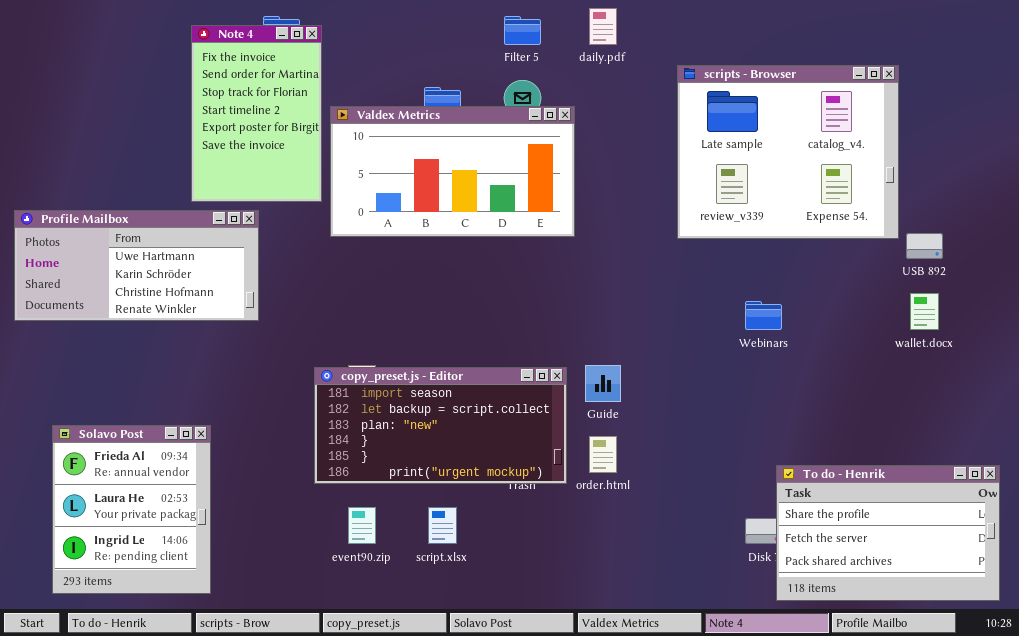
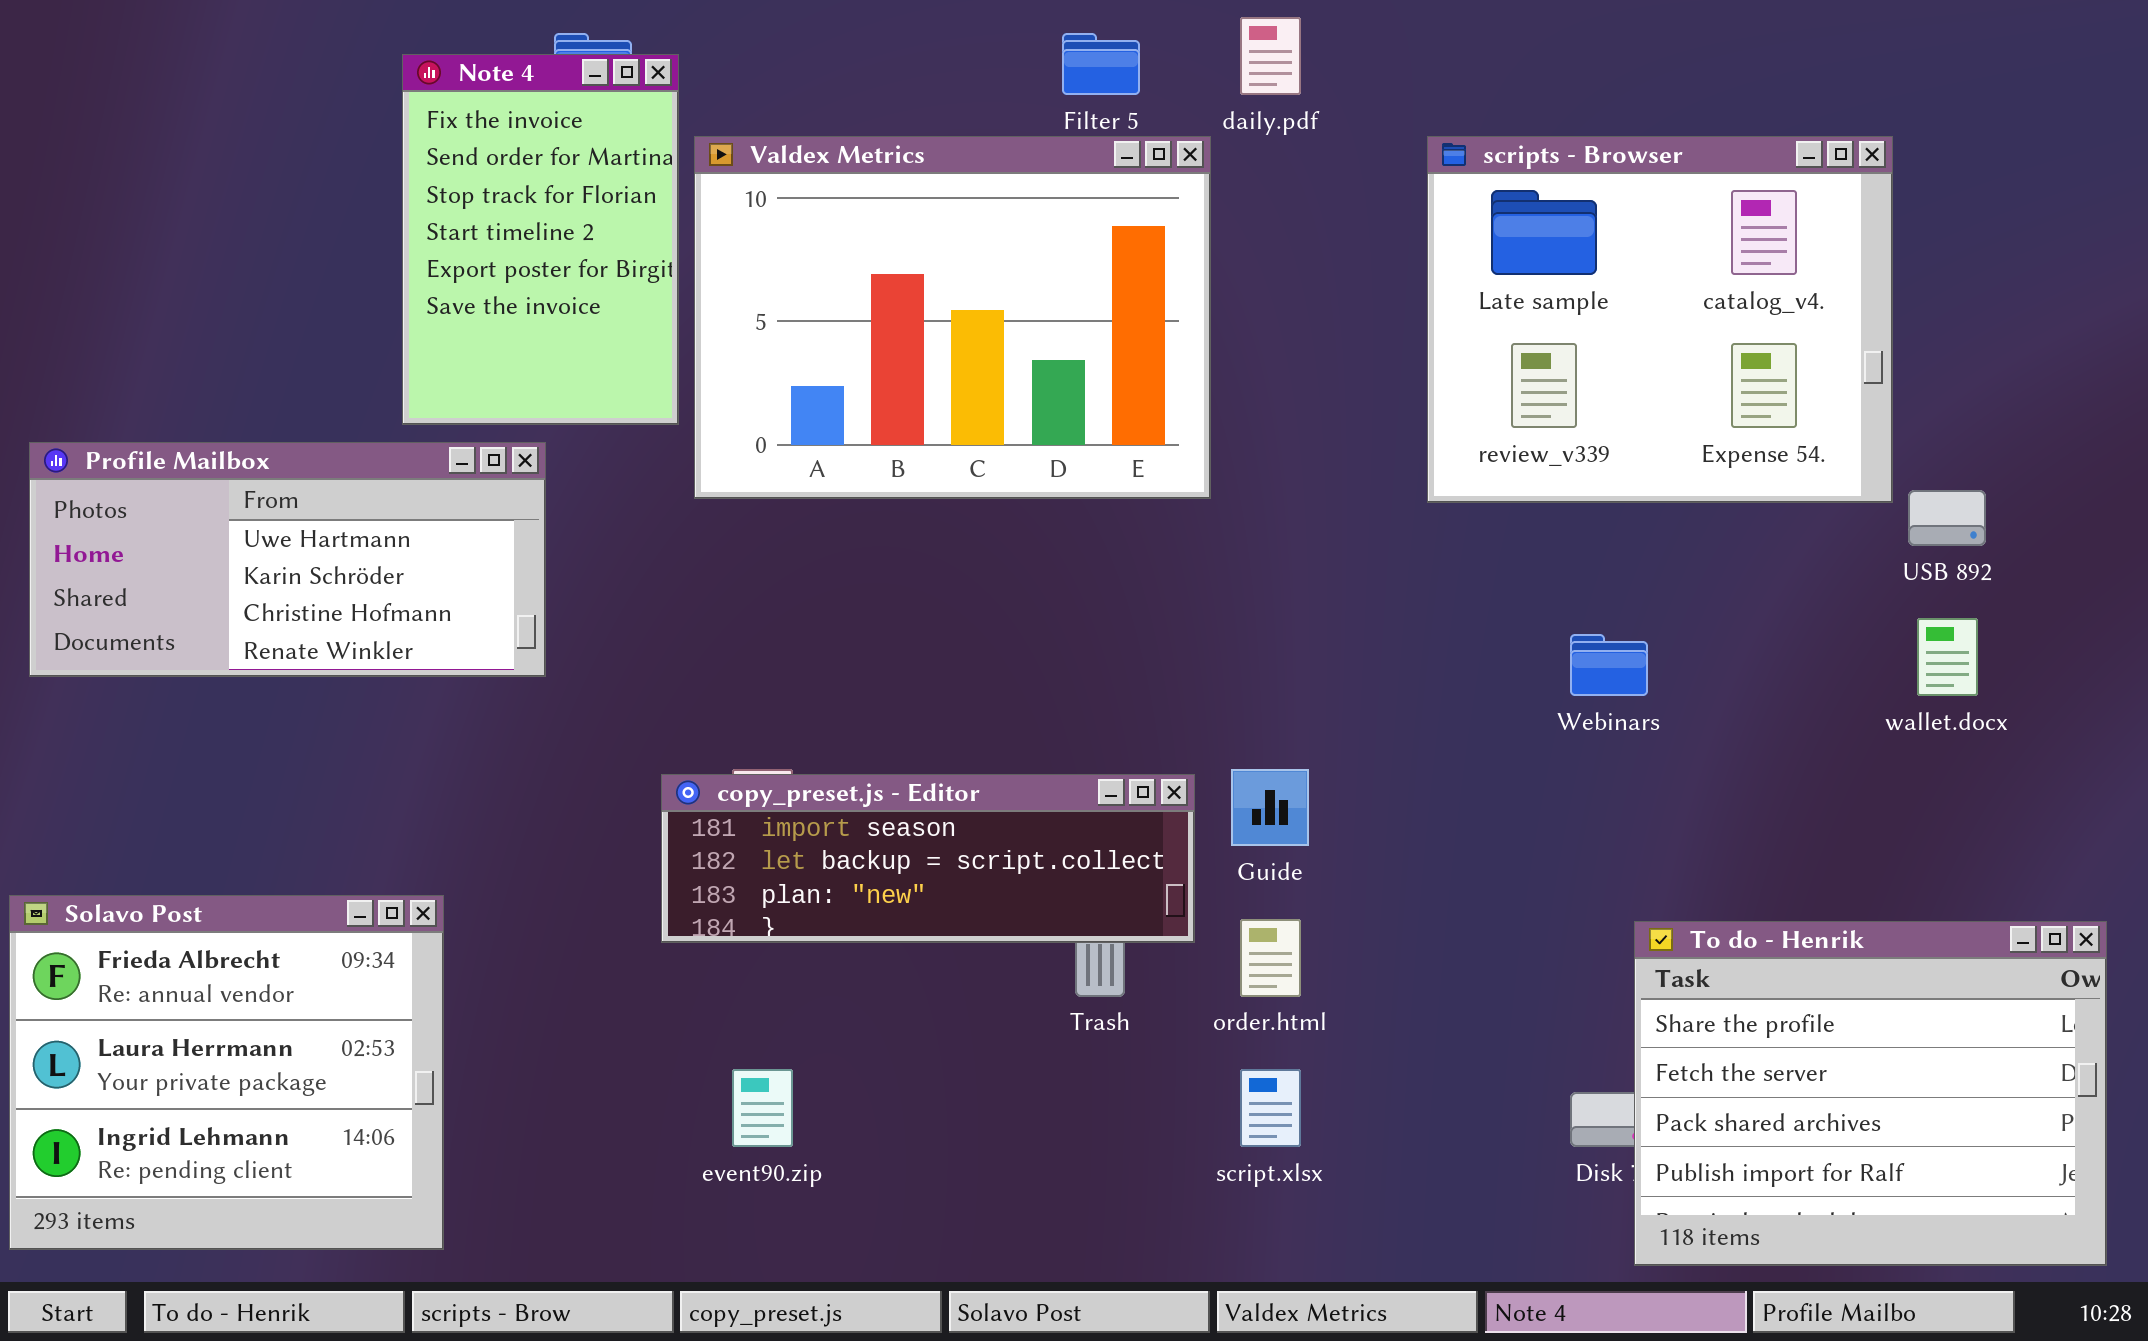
Valdex Metrics: [330,106,575,237] -> [694,136,1211,499], resized
copy_preset.js - Editor: [314,367,567,484] -> [661,774,1195,943], resized
Solavo Post: [52,425,211,594] -> [9,895,444,1250], resized
To do - Henrik: [776,465,1000,601] -> [1634,921,2107,1266], resized
script.xlsx: [428,507,457,544] -> [1240,1069,1301,1147], moved

